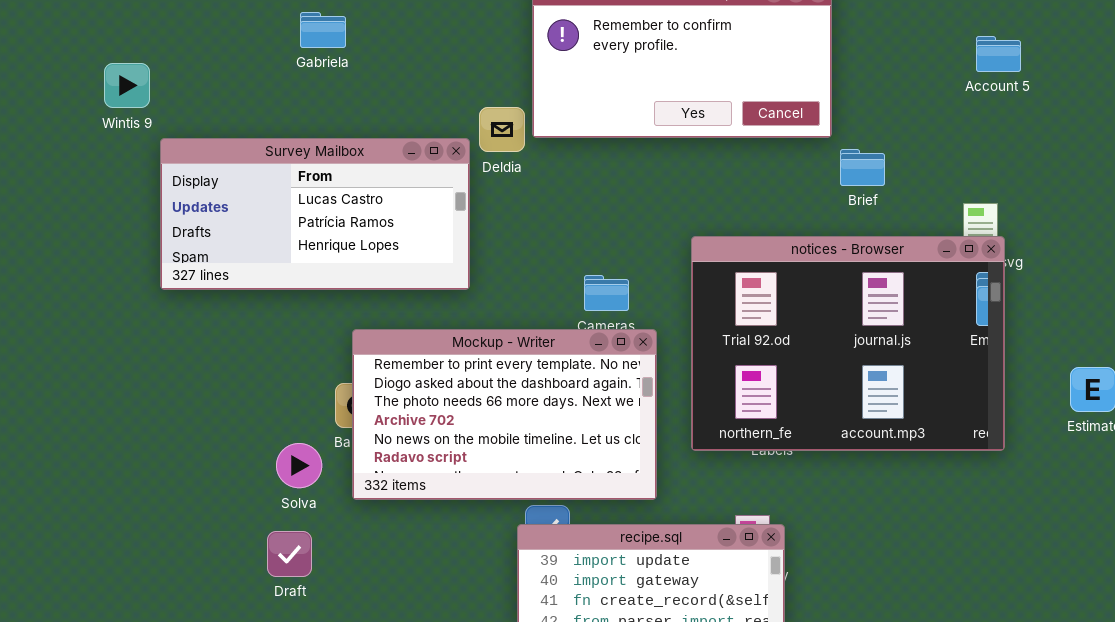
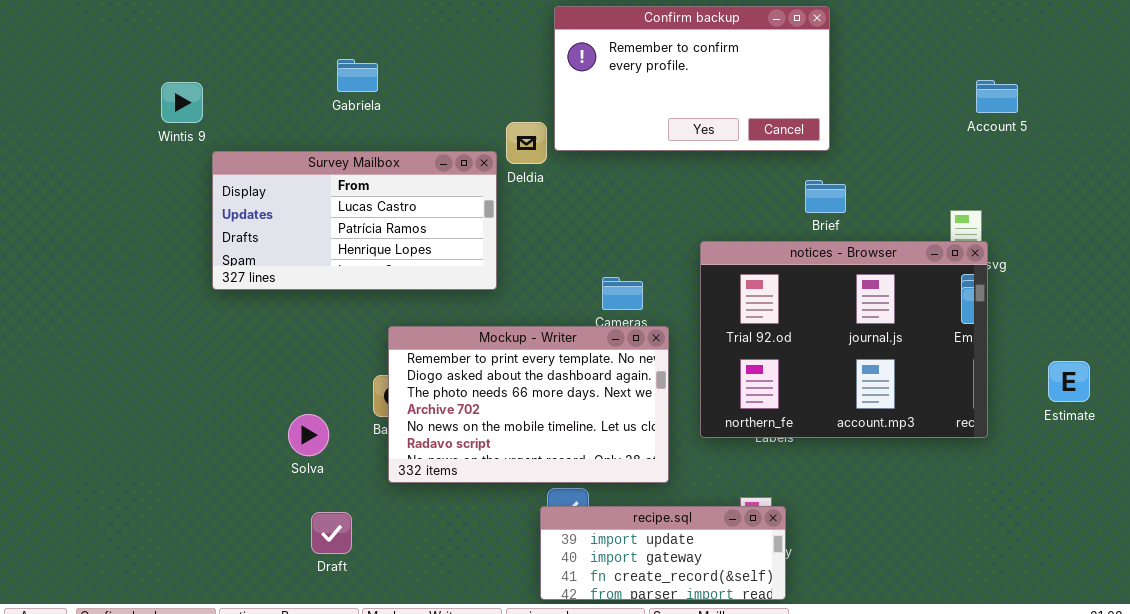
Gabriela: [300,12,346,48] -> [337,59,378,92], moved
Account 5: [976,36,1021,72] -> [976,80,1018,113], moved
Brief: [840,149,885,186] -> [805,180,846,213], moved
Solva: [276,443,322,488] -> [288,414,329,456], moved

